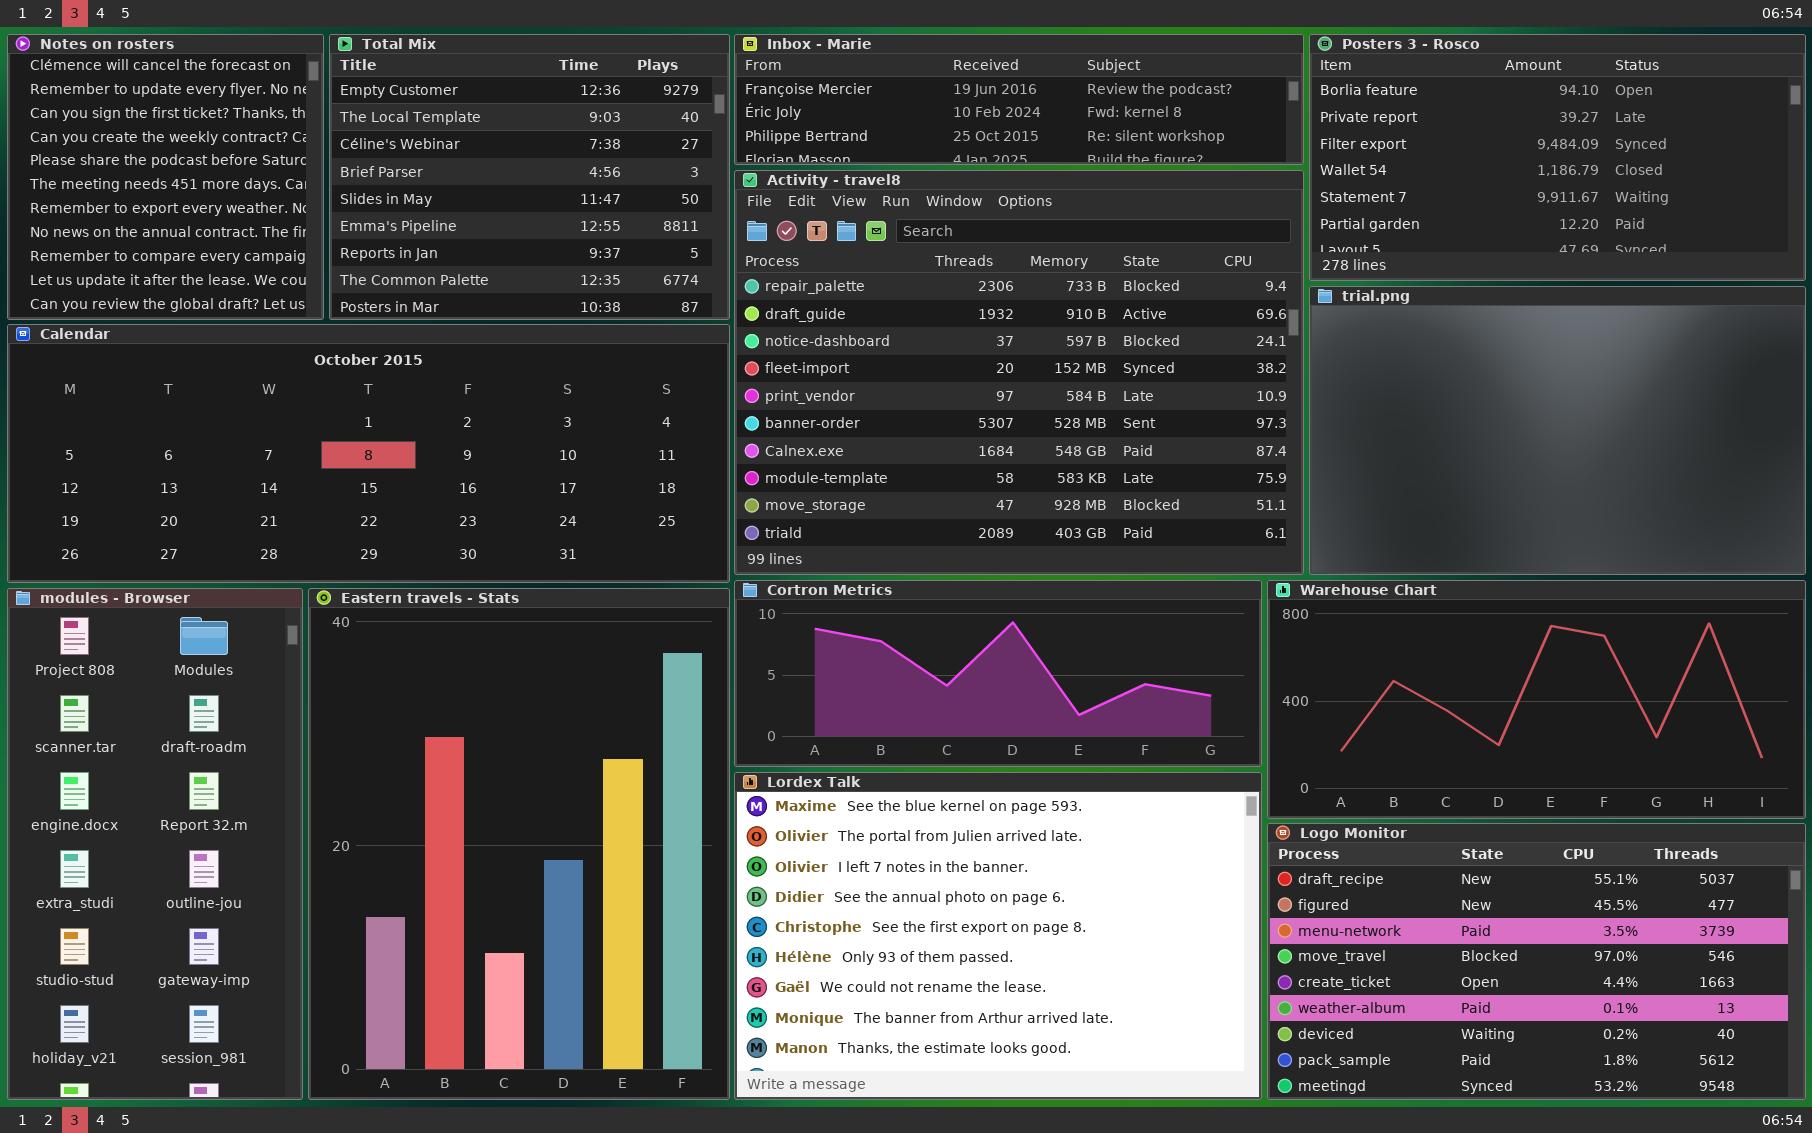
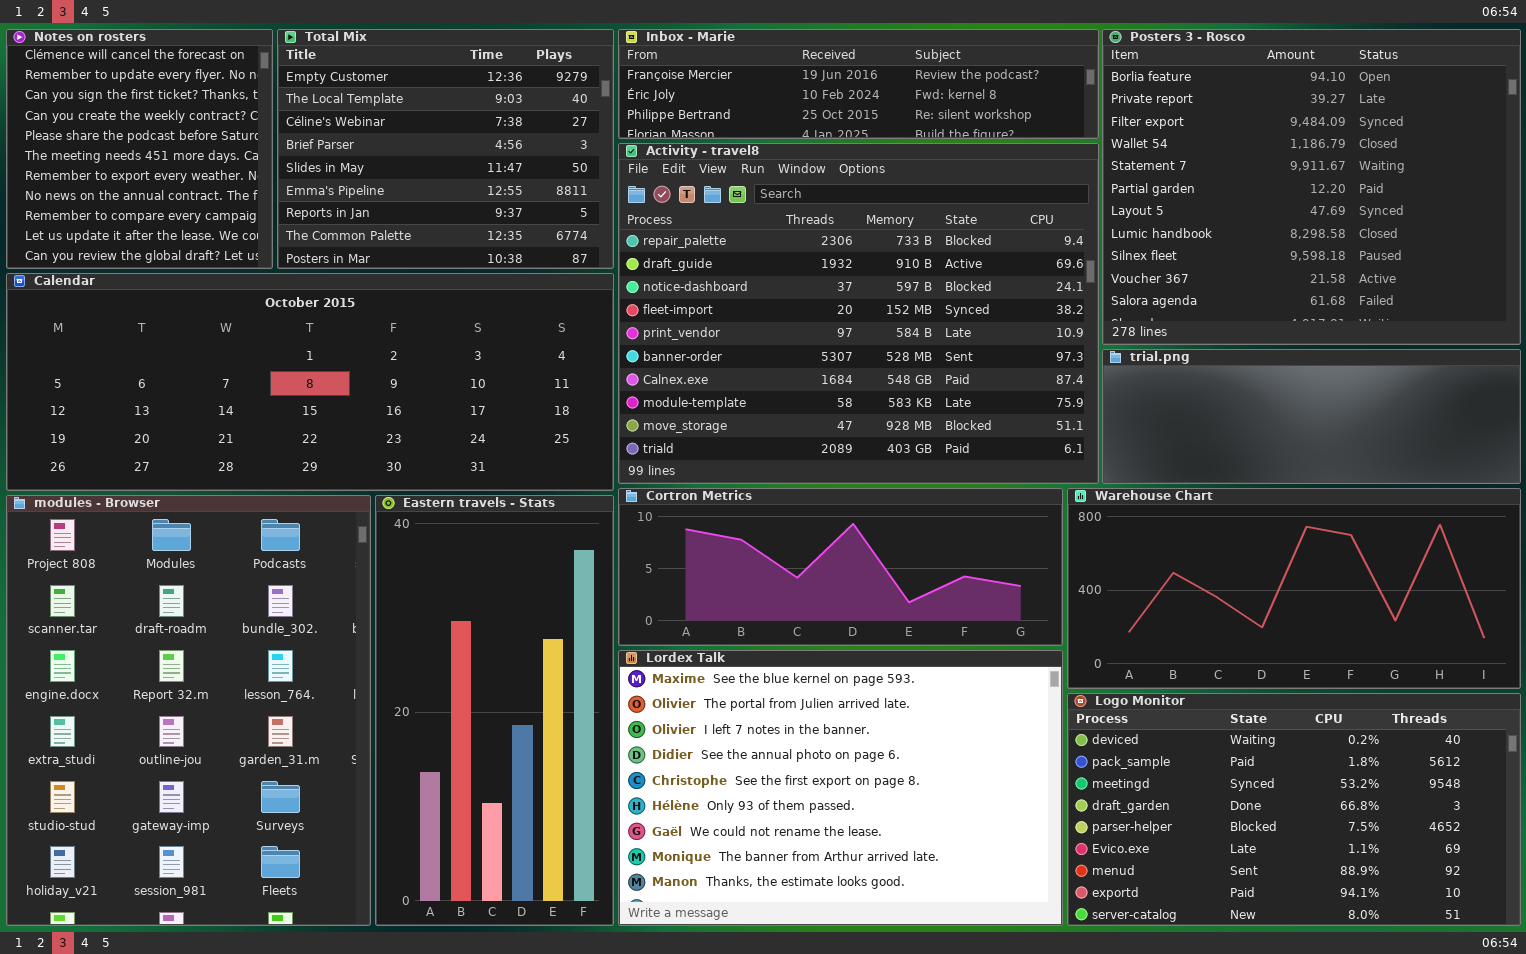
Posters 3 - Rosco: [1309,34,1806,281] -> [1102,29,1521,345], resized
trial.png: [1309,286,1806,575] -> [1102,349,1521,484], resized
modules - Browser: [7,588,303,1100] -> [6,495,371,926], resized
Eastern travels - Stats: [308,588,730,1100] -> [375,495,614,926], resized
Logo Monitor: [1267,823,1806,1100] -> [1067,693,1521,926], scrolled down 6 rows

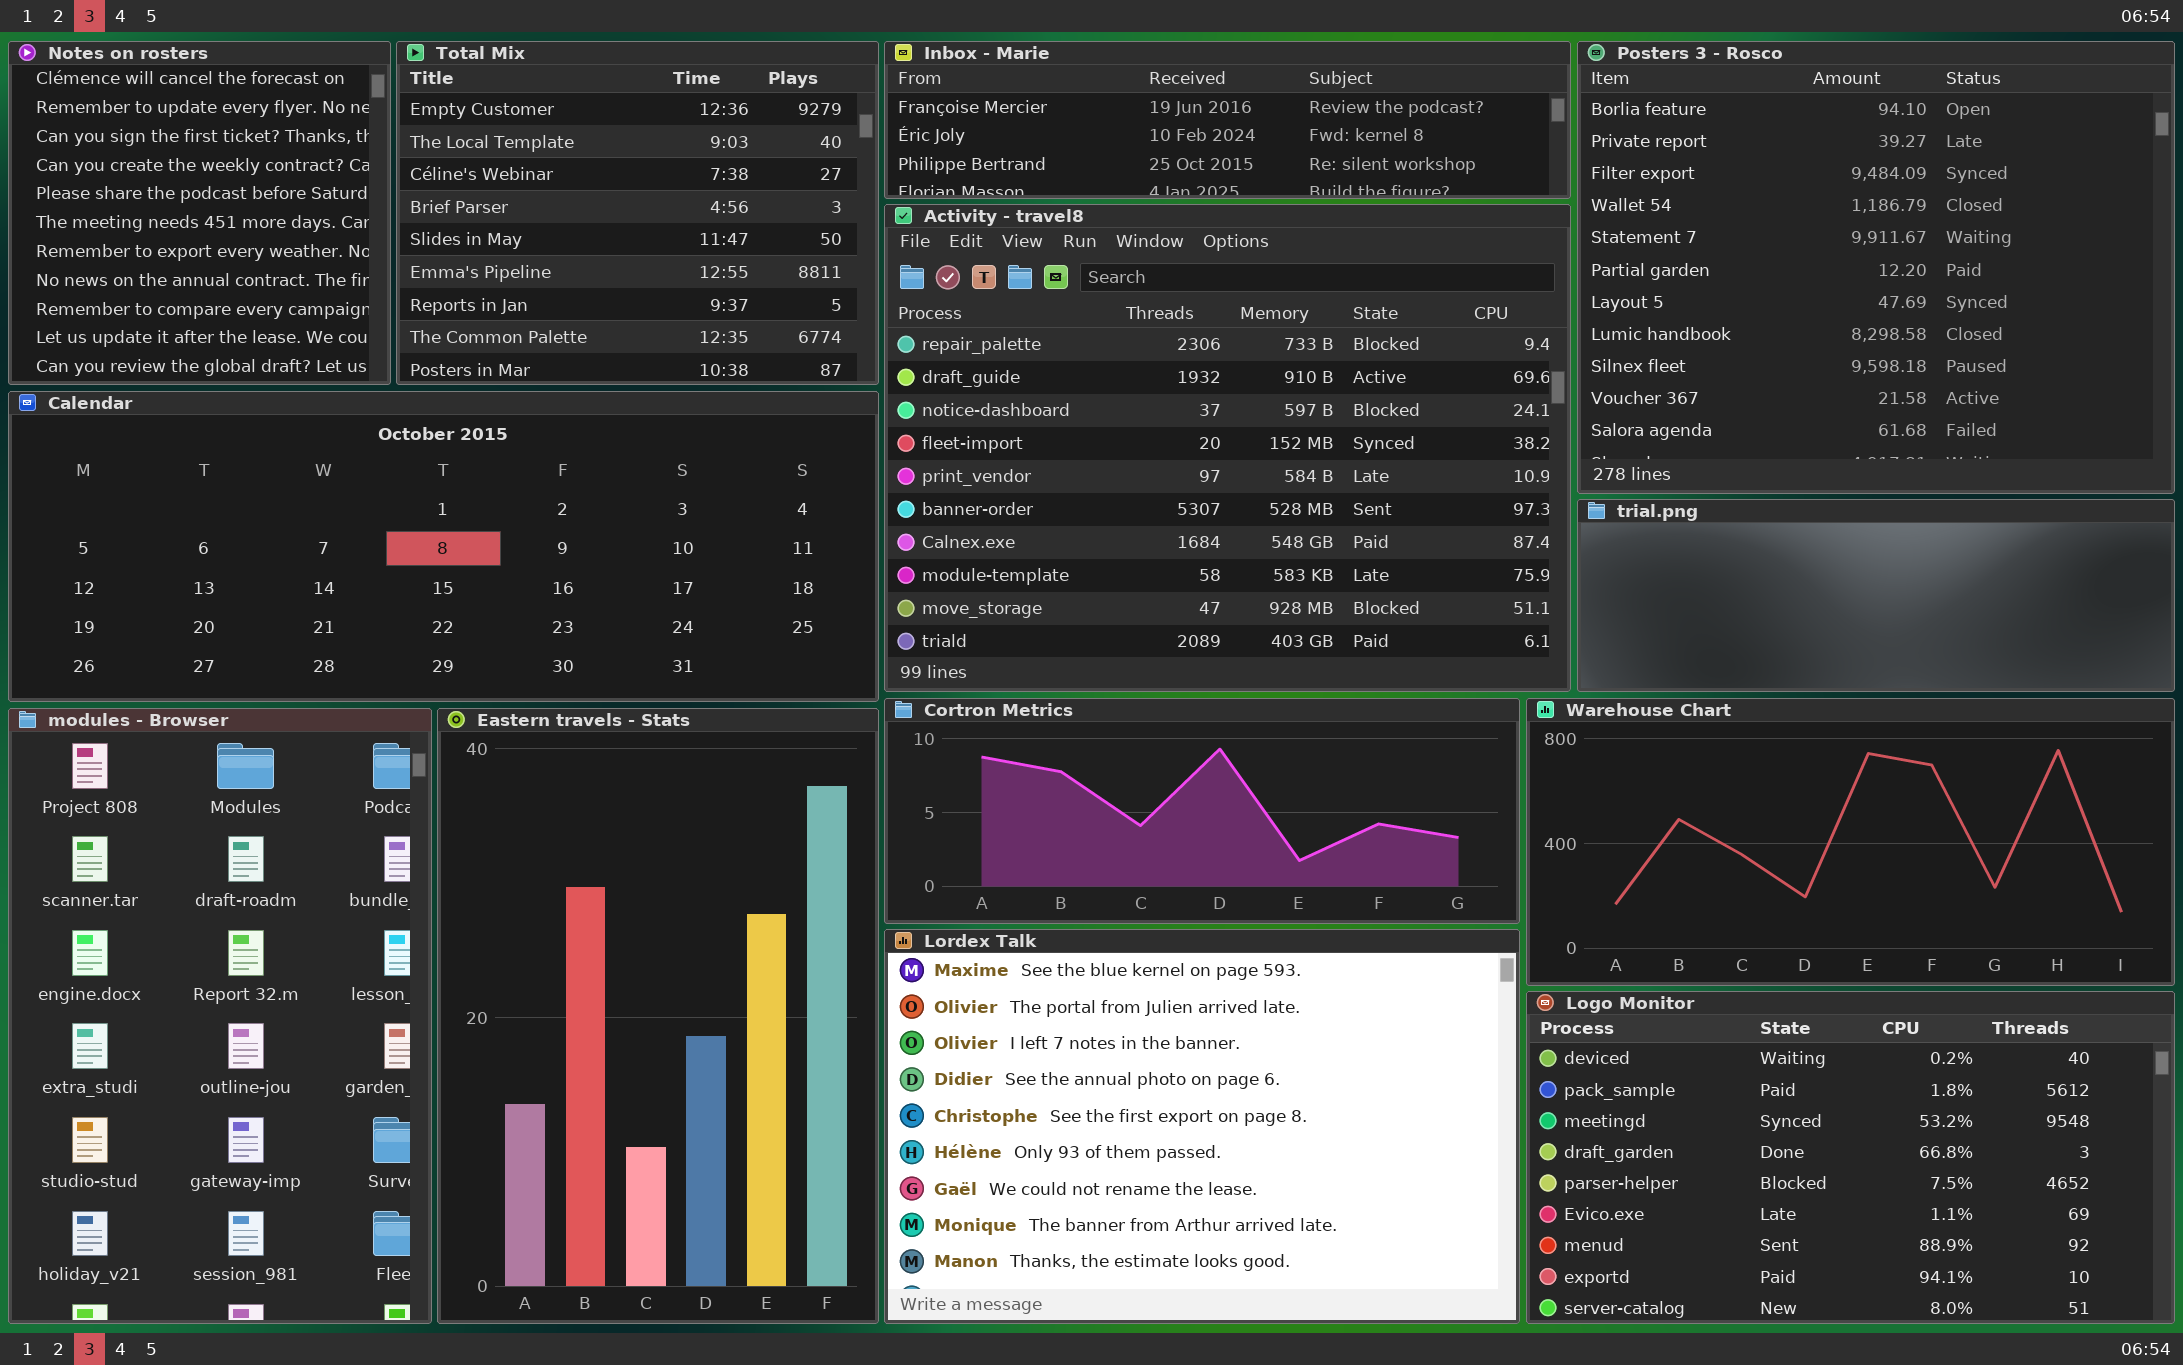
modules - Browser: [6,495,371,926] -> [8,708,432,1324], resized
Eastern travels - Stats: [375,495,614,926] -> [437,708,879,1324], resized

